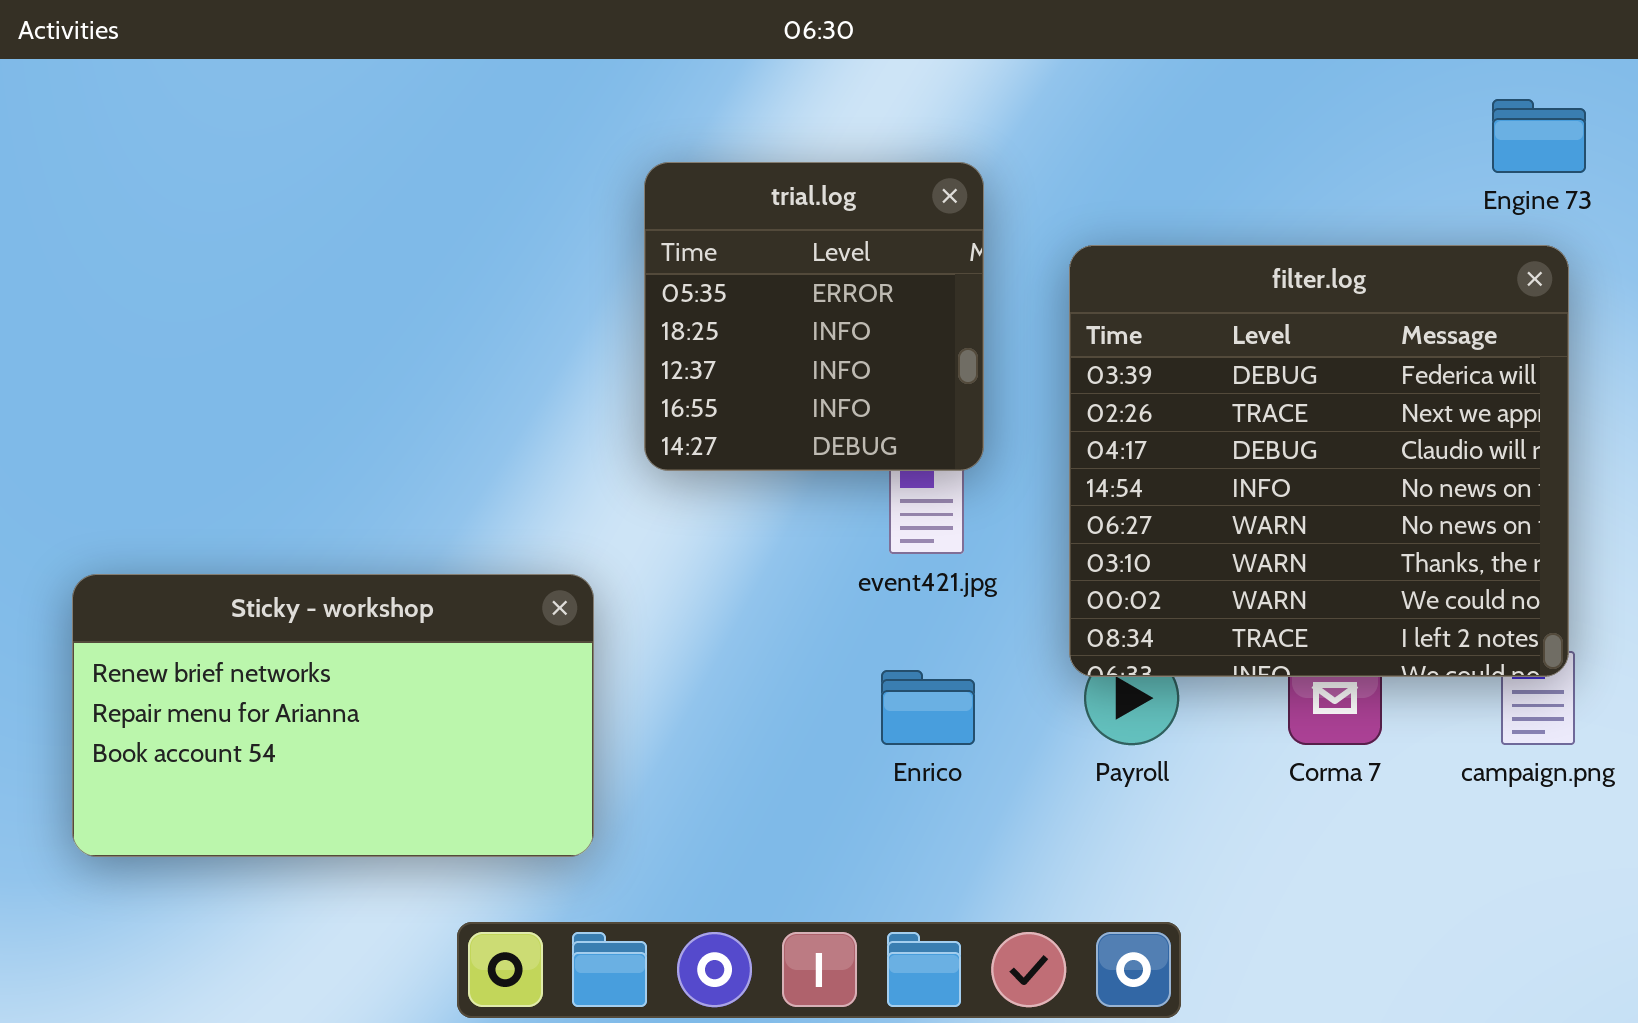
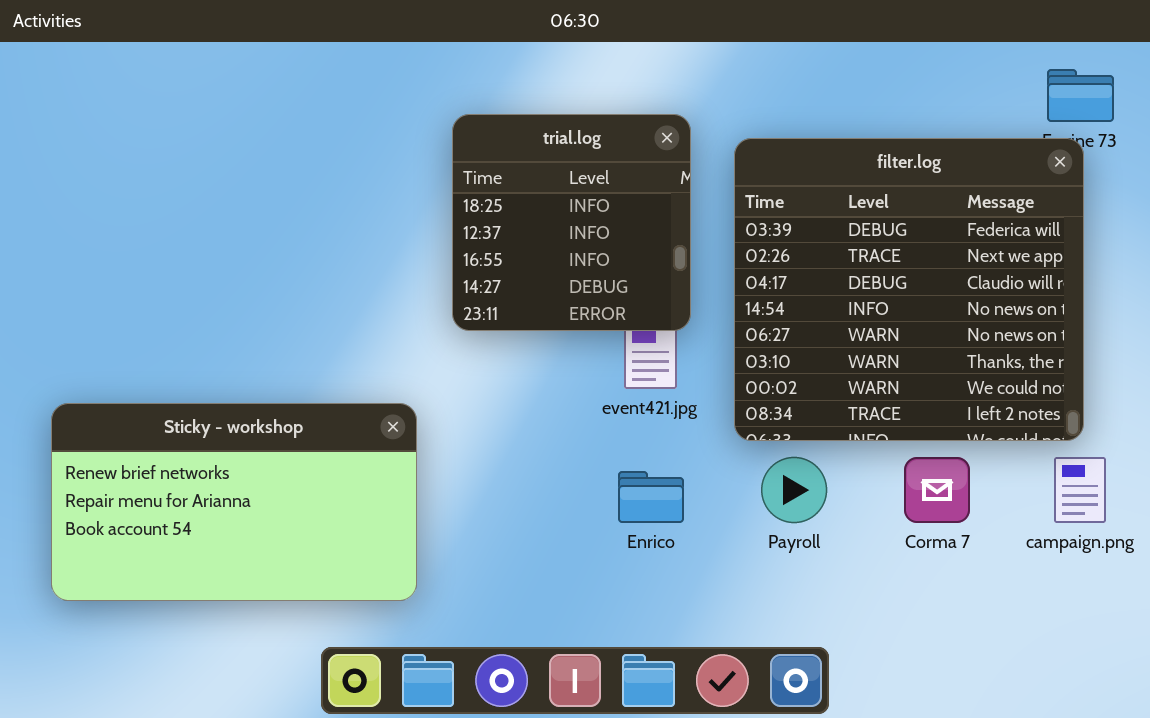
trial.log: [644,162,984,471] -> [452,114,691,331], scrolled down 1 row
filter.log: [1069,245,1569,677] -> [734,138,1084,441], moved

